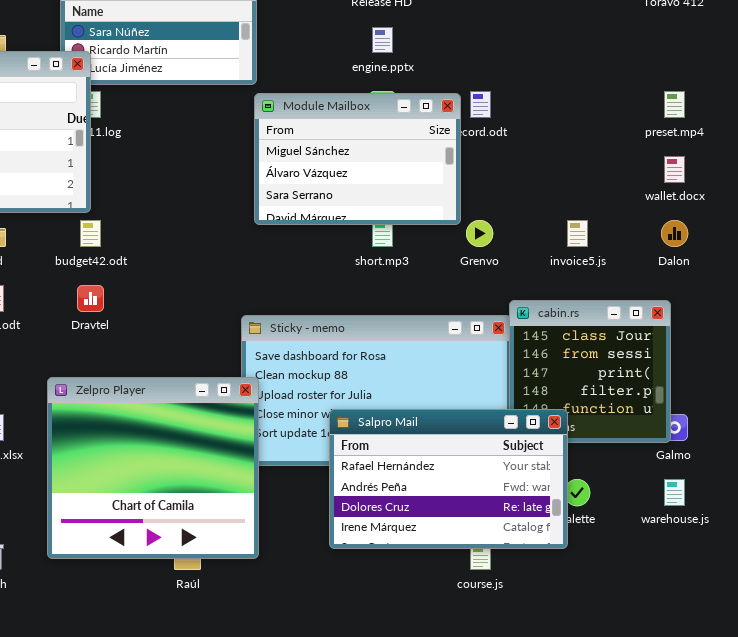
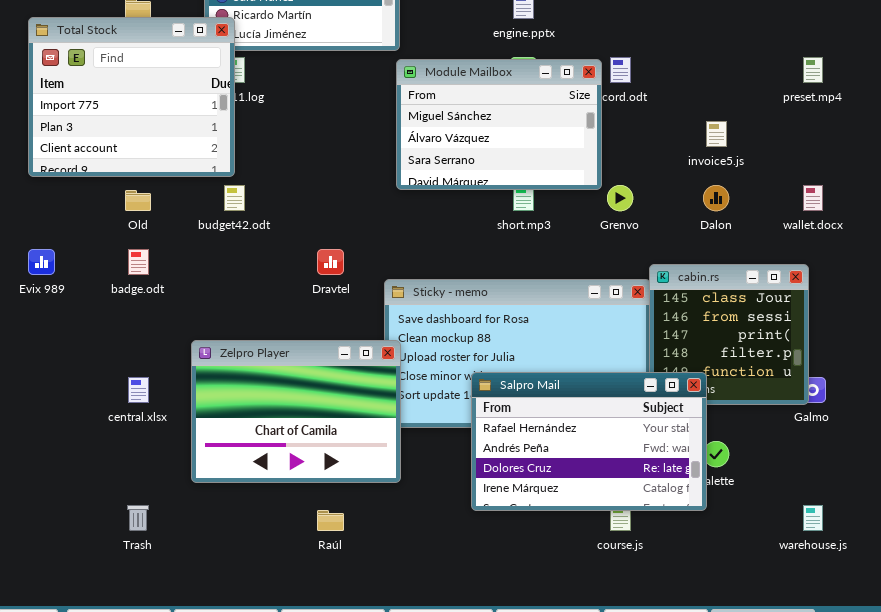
wallet.docx: [664,156,685,183] -> [803,185,823,211], moved
invoice5.js: [567,220,588,247] -> [706,121,727,147], moved
Dalon: [661,220,688,247] -> [703,185,729,211], moved
Dravtel: [77,285,104,312] -> [317,249,344,275], moved
Zelpro Player: [47,377,259,559] -> [191,340,401,483], resized
warehouse.js: [664,479,685,506] -> [803,505,823,531], moved

